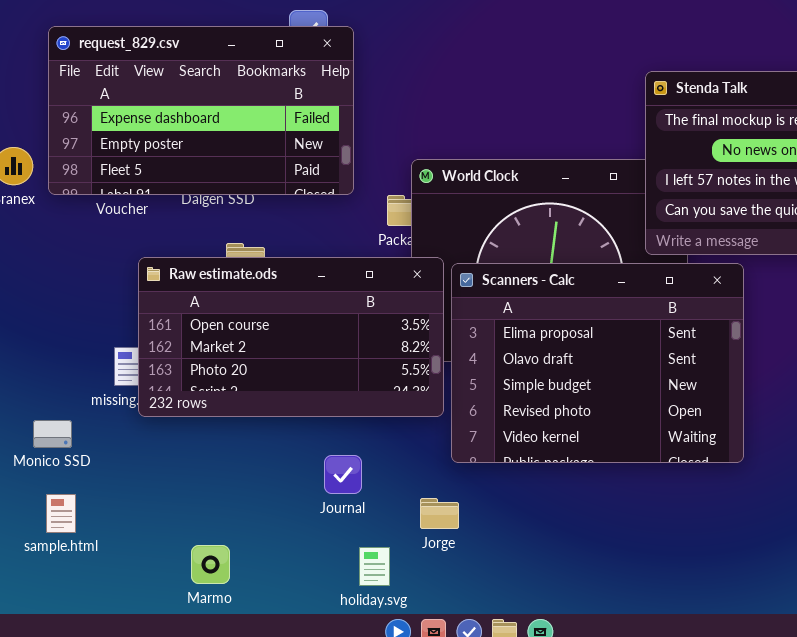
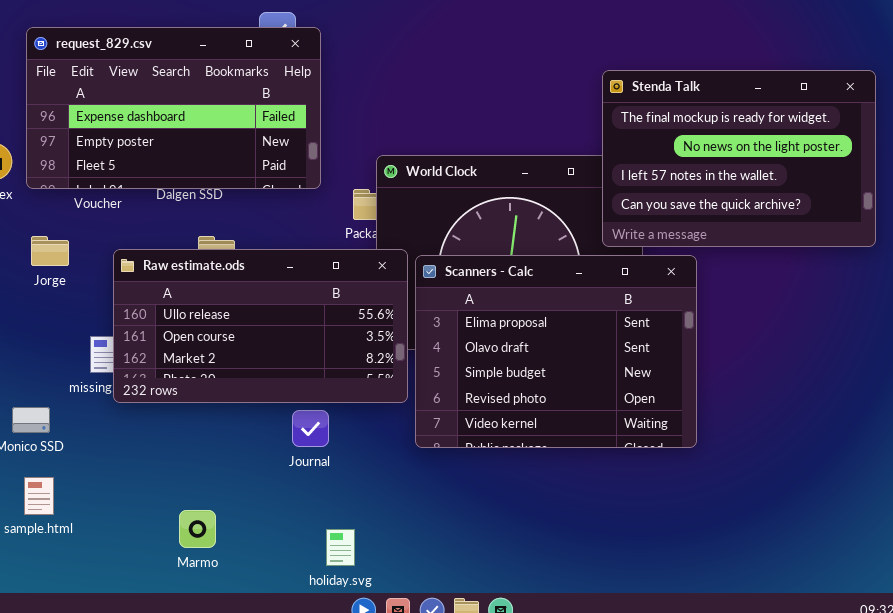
Raw estimate.ods: [138,257,444,417] -> [113,249,408,403], scrolled up 1 row
Journal: [324,455,362,494] -> [292,410,329,447], moved
Jorge: [420,498,459,529] -> [31,236,69,266], moved
Marmo: [191,545,230,584] -> [179,510,216,548], moved

